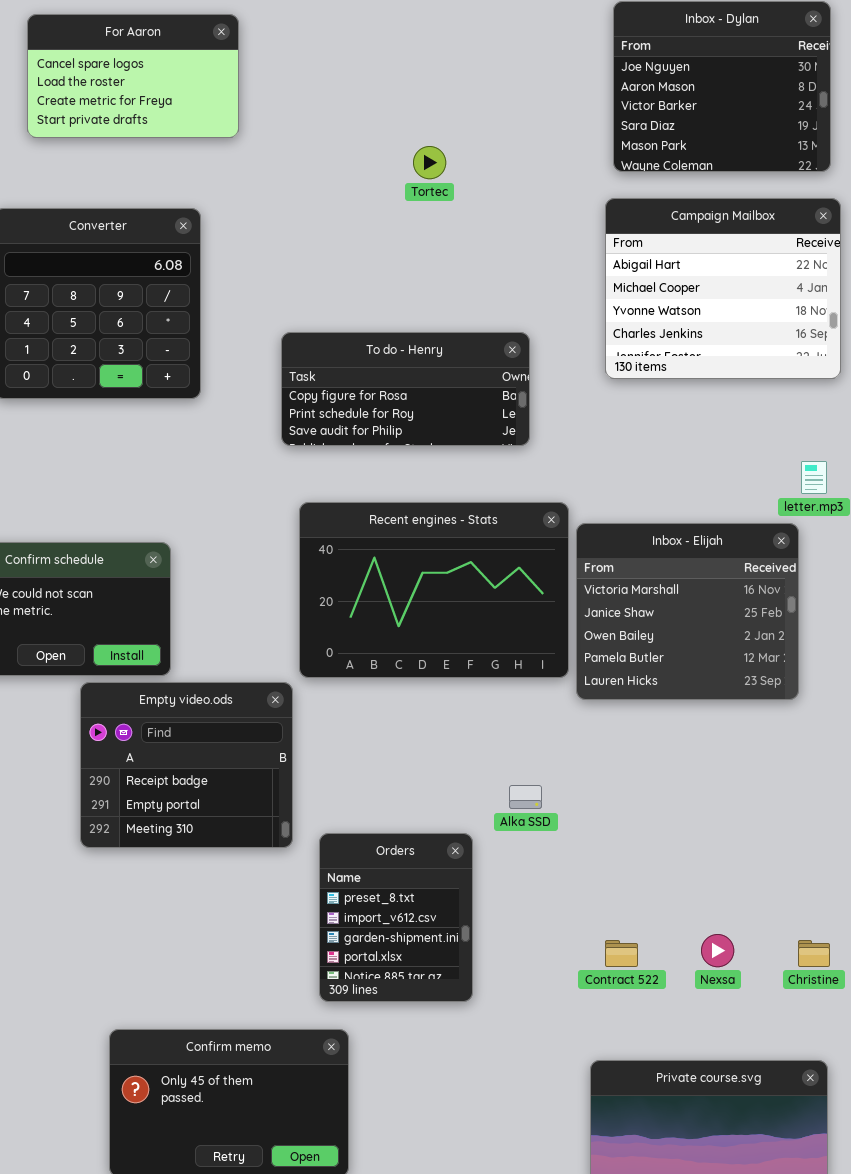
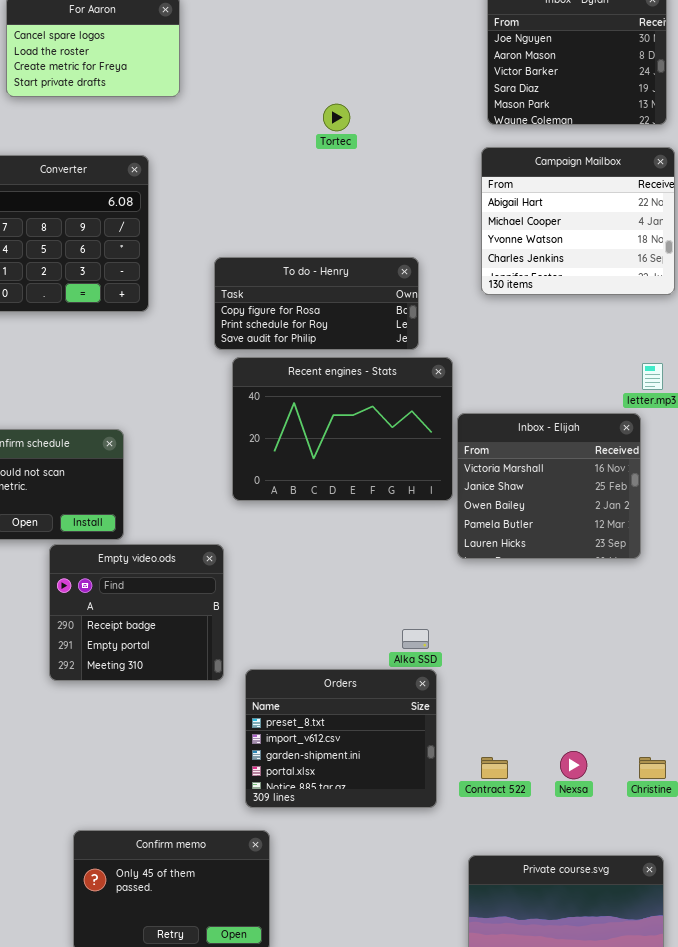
Recent engines - Stats: [299,502,569,678] -> [232,357,453,501], moved
Orders: [319,833,473,1002] -> [245,669,437,808], resized

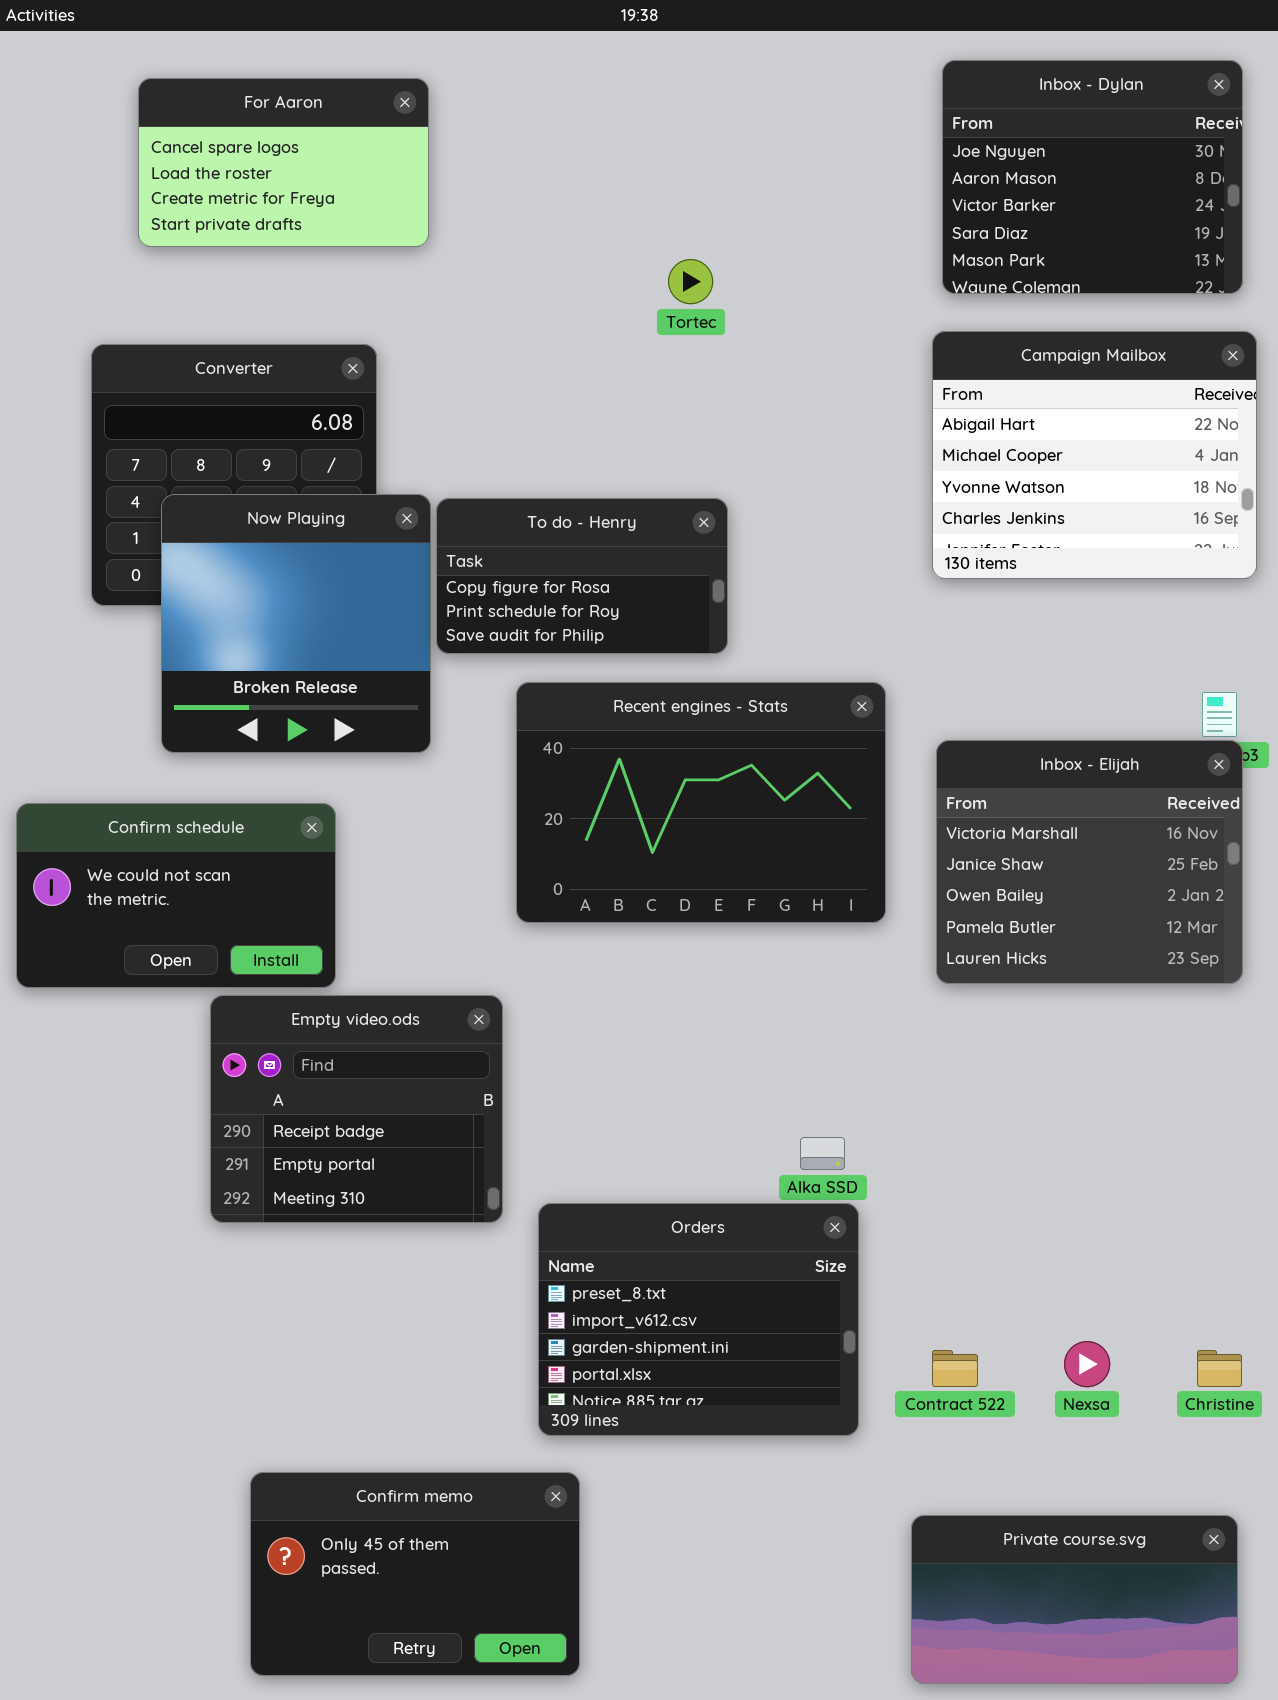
Now Playing: none -> [161,494,431,753], opened
To do - Henry: [214,257,419,350] -> [436,498,728,654], moved, resized
Inbox - Elijah: [457,413,641,559] -> [936,740,1243,984], moved

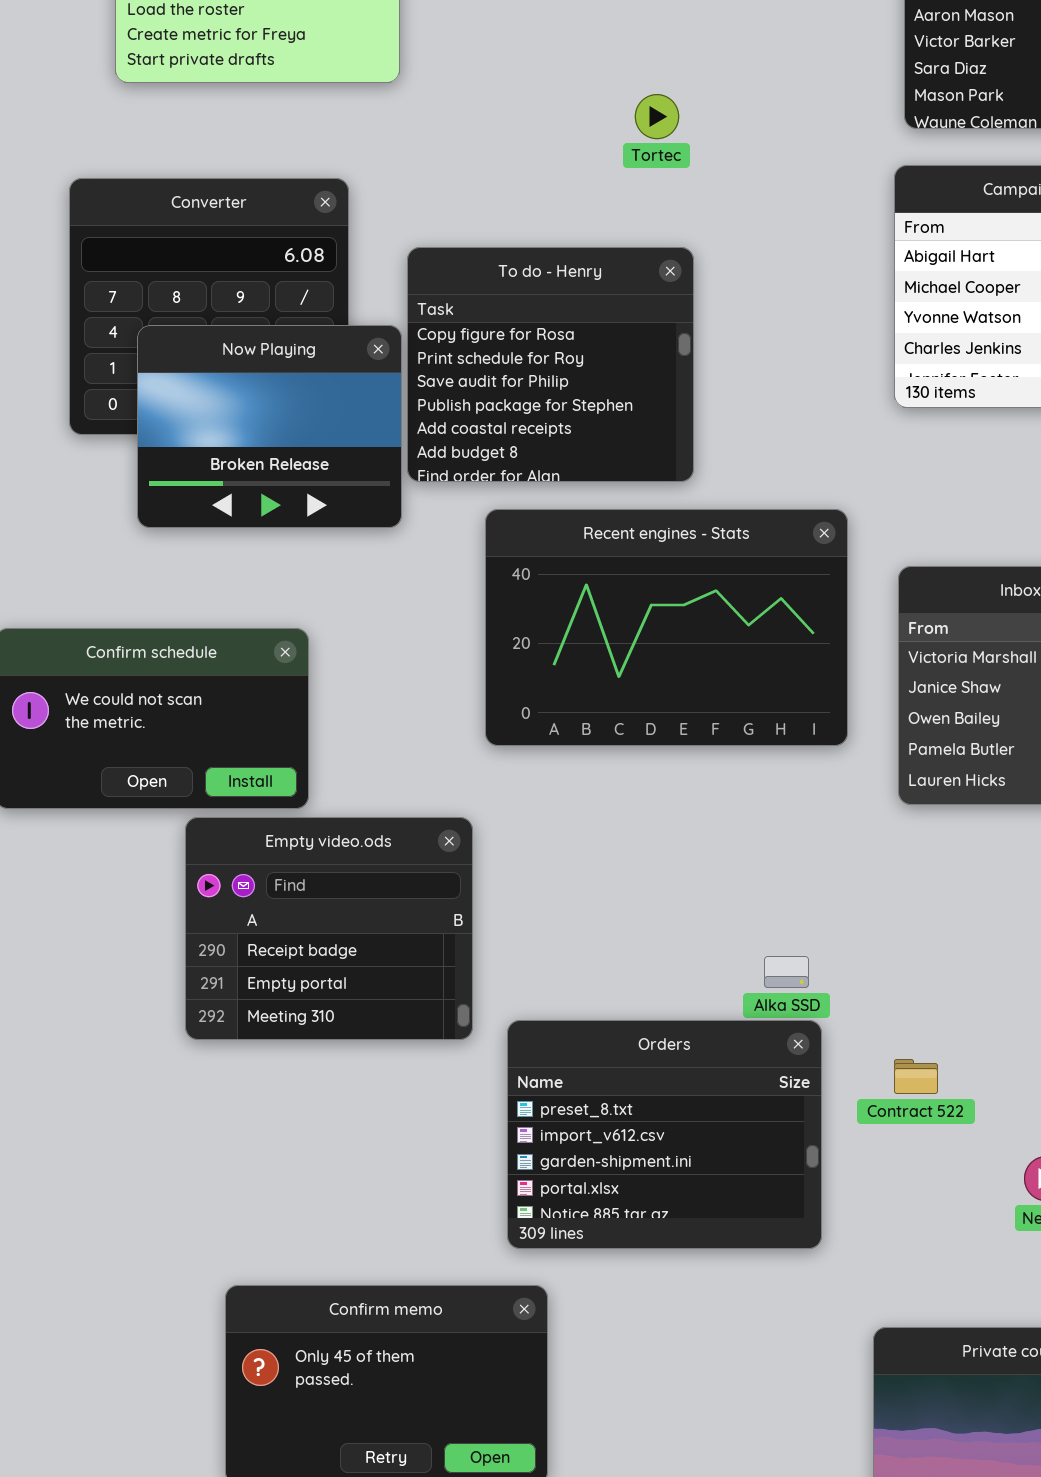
Now Playing: [161,494,431,753] -> [137,325,402,528], resized
To do - Henry: [436,498,728,654] -> [407,247,694,482], resized
Contract 522: [932,1350,978,1387] -> [894,1059,938,1094], moved

